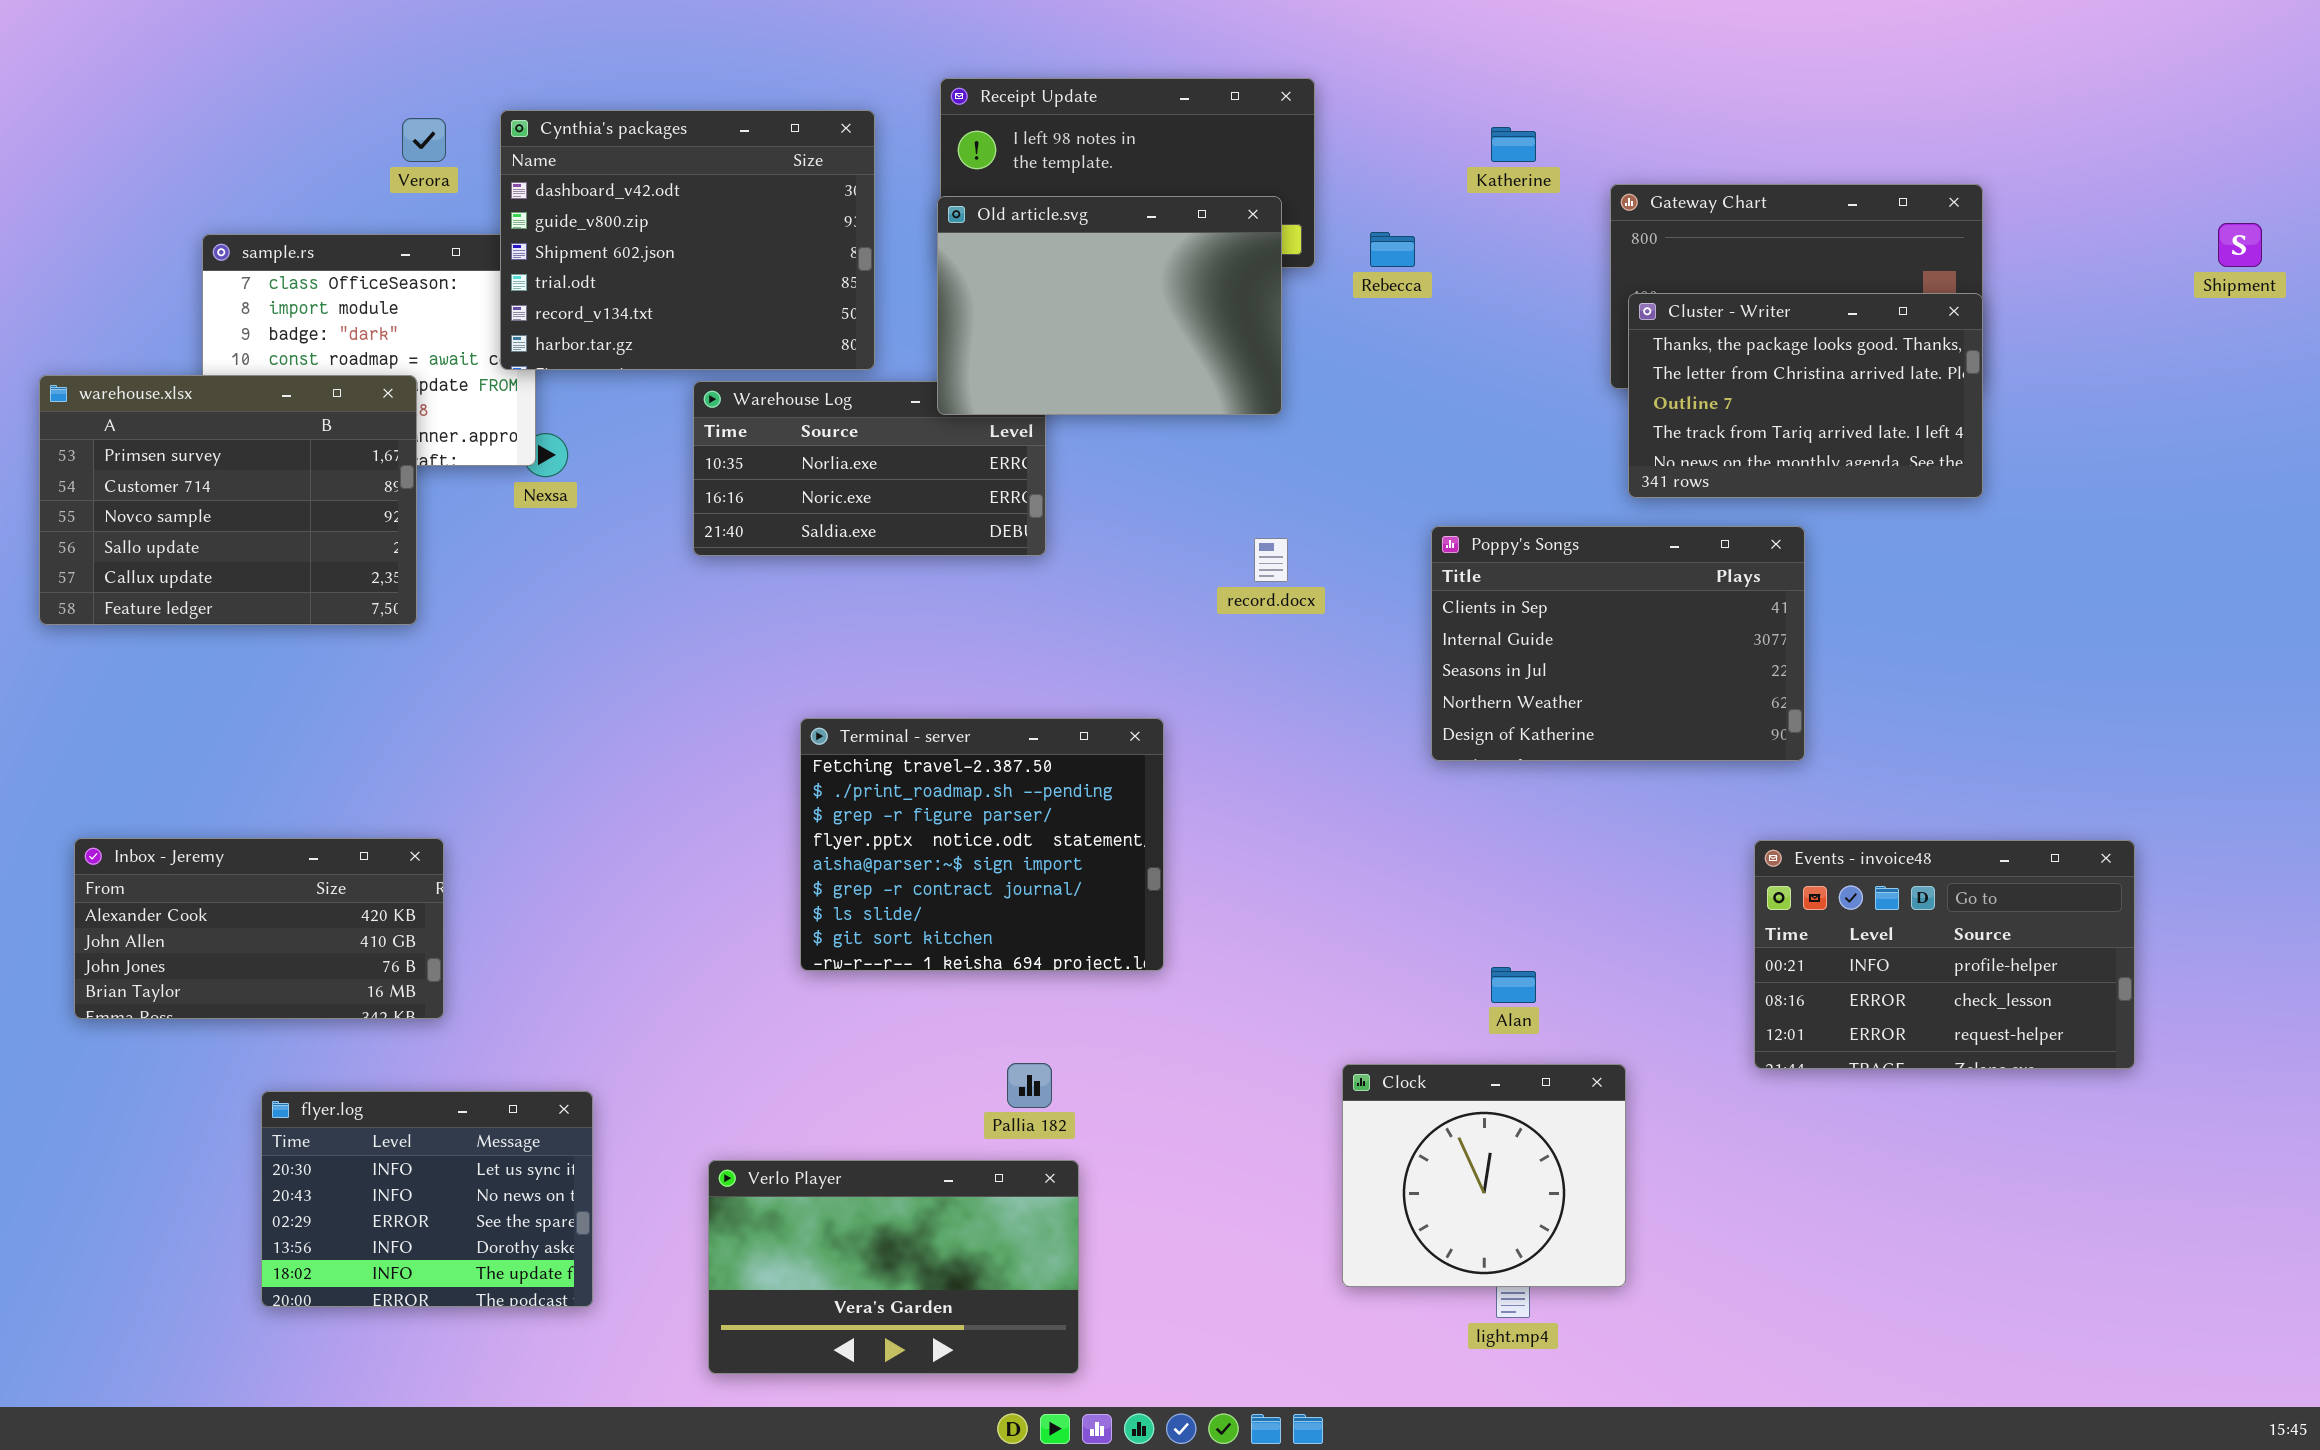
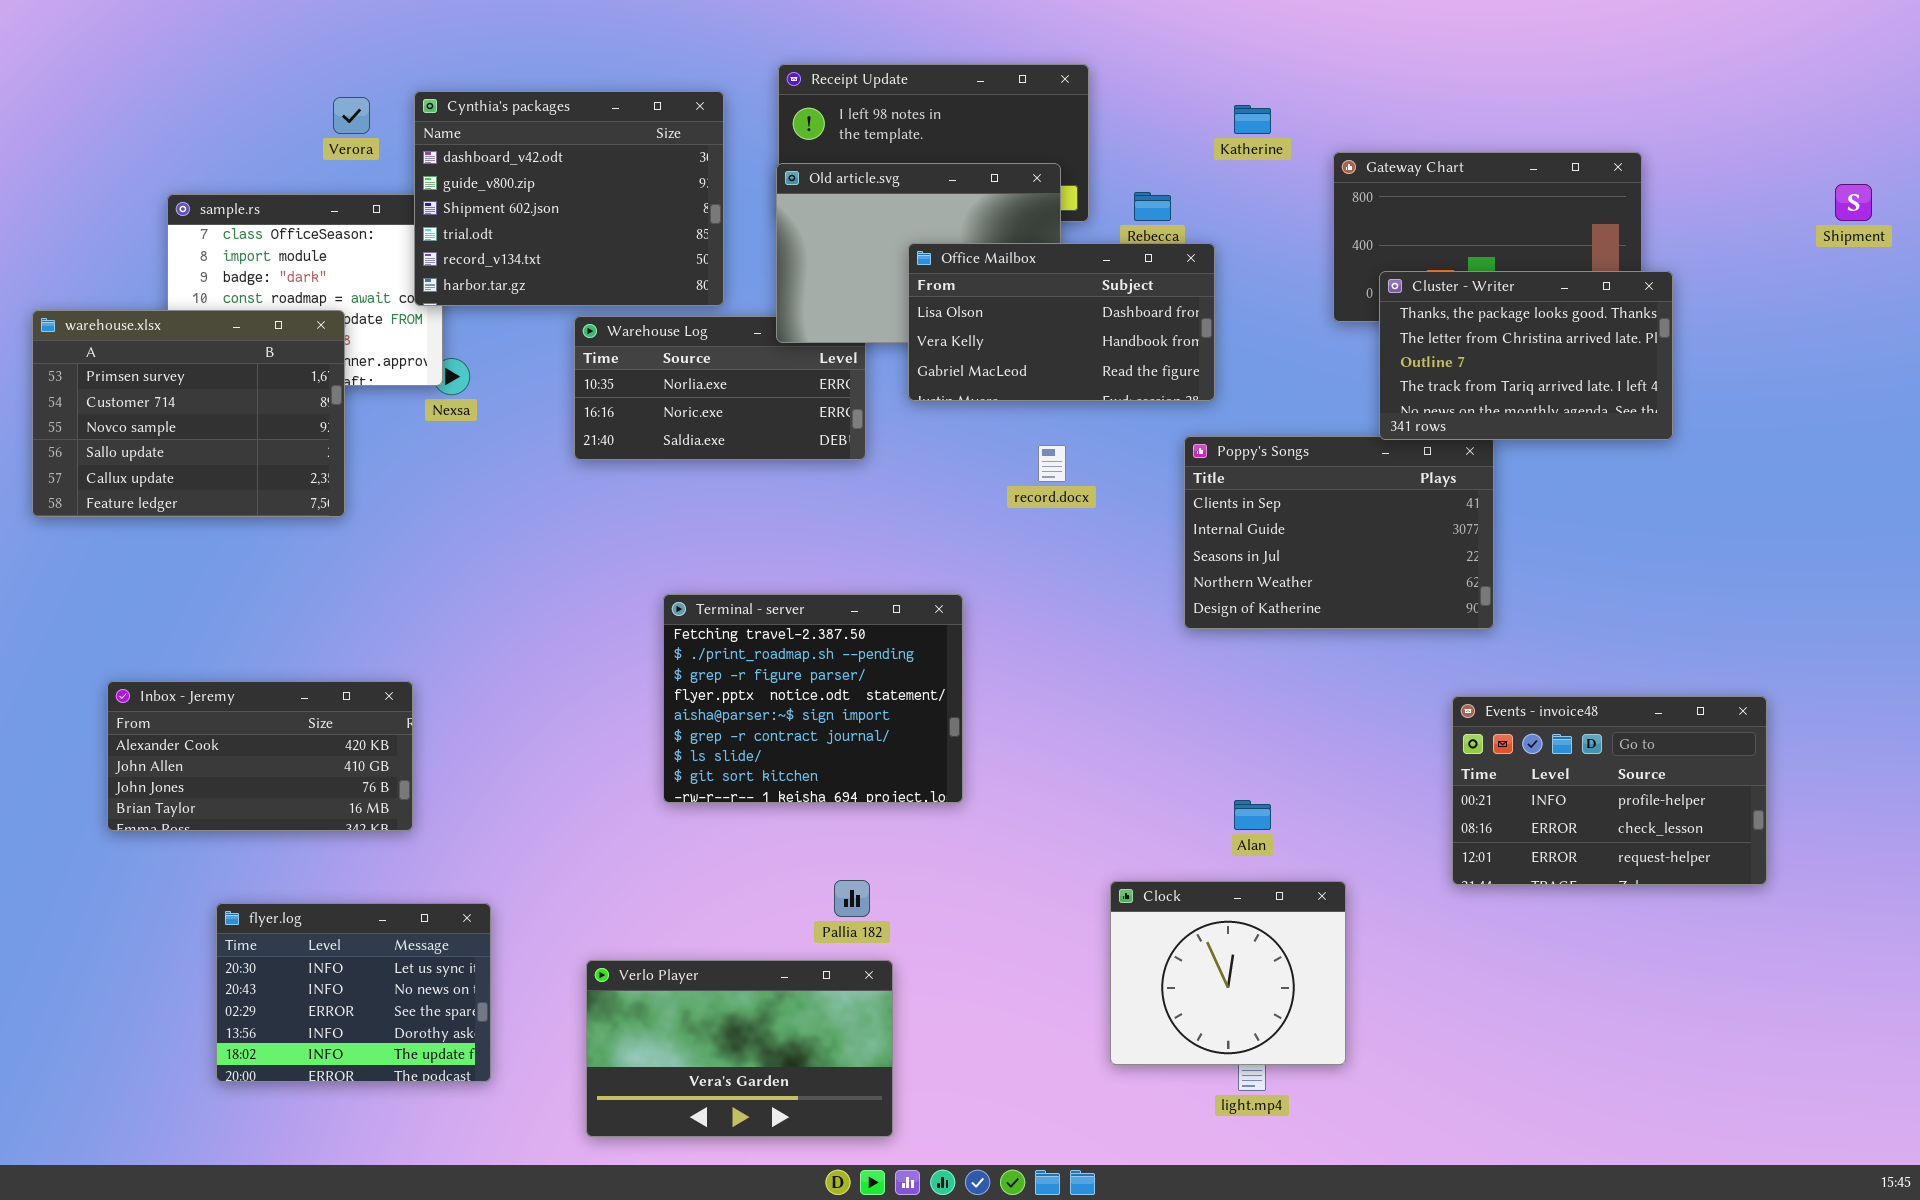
Office Mailbox: none -> [908,243,1215,401], opened
Cluster - Writer: [1628,293,1983,498] -> [1379,271,1673,440], moved
Inbox - Jeremy: [74,838,444,1019] -> [107,681,413,831], moved

